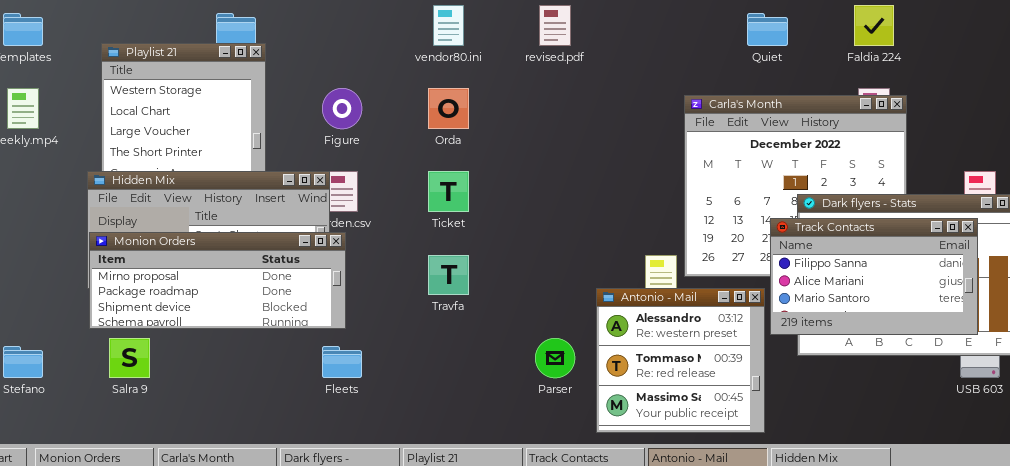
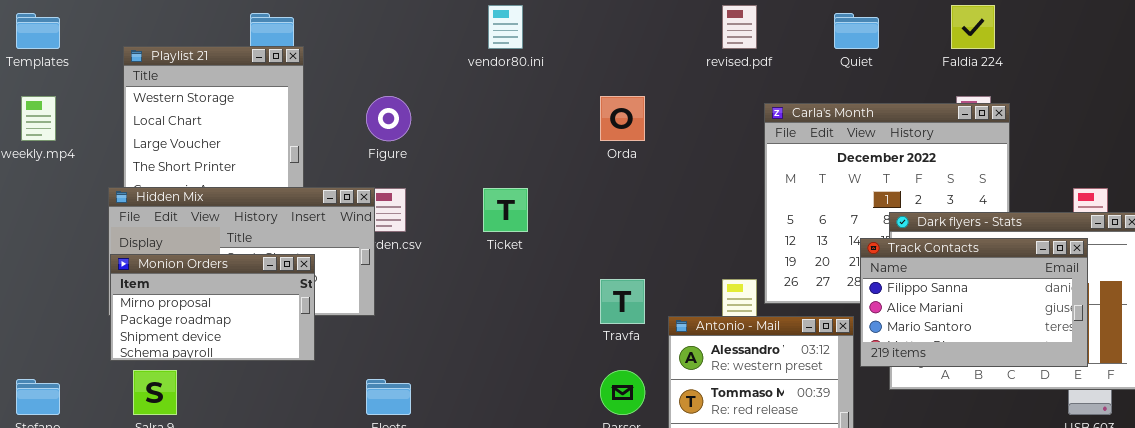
revised.pdf: [539,5,571,46] -> [722,5,757,49], moved
Orda: [428,88,469,129] -> [600,96,645,141], moved
Monion Orders: [89,232,346,329] -> [110,254,315,361], resized
Travfa: [428,255,469,295] -> [600,279,645,324], moved

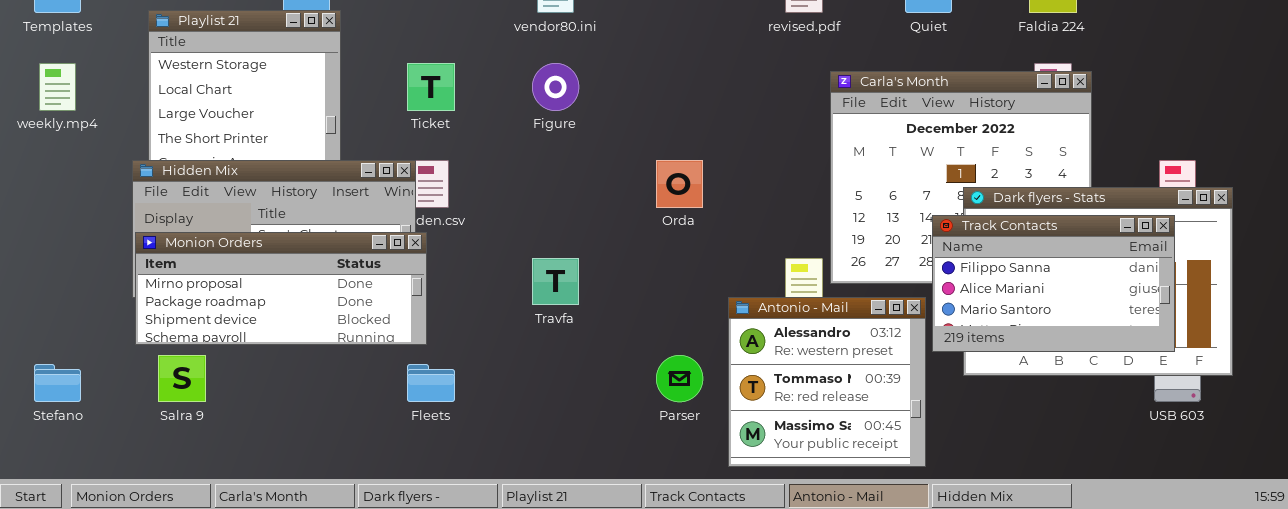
Figure: [366,96,411,141] -> [532,63,579,111], moved
Orda: [600,96,645,141] -> [656,160,703,208], moved
Ticket: [483,188,528,232] -> [407,63,455,111], moved
Monion Orders: [110,254,315,361] -> [135,232,427,345], resized
Travfa: [600,279,645,324] -> [532,258,579,305], moved

